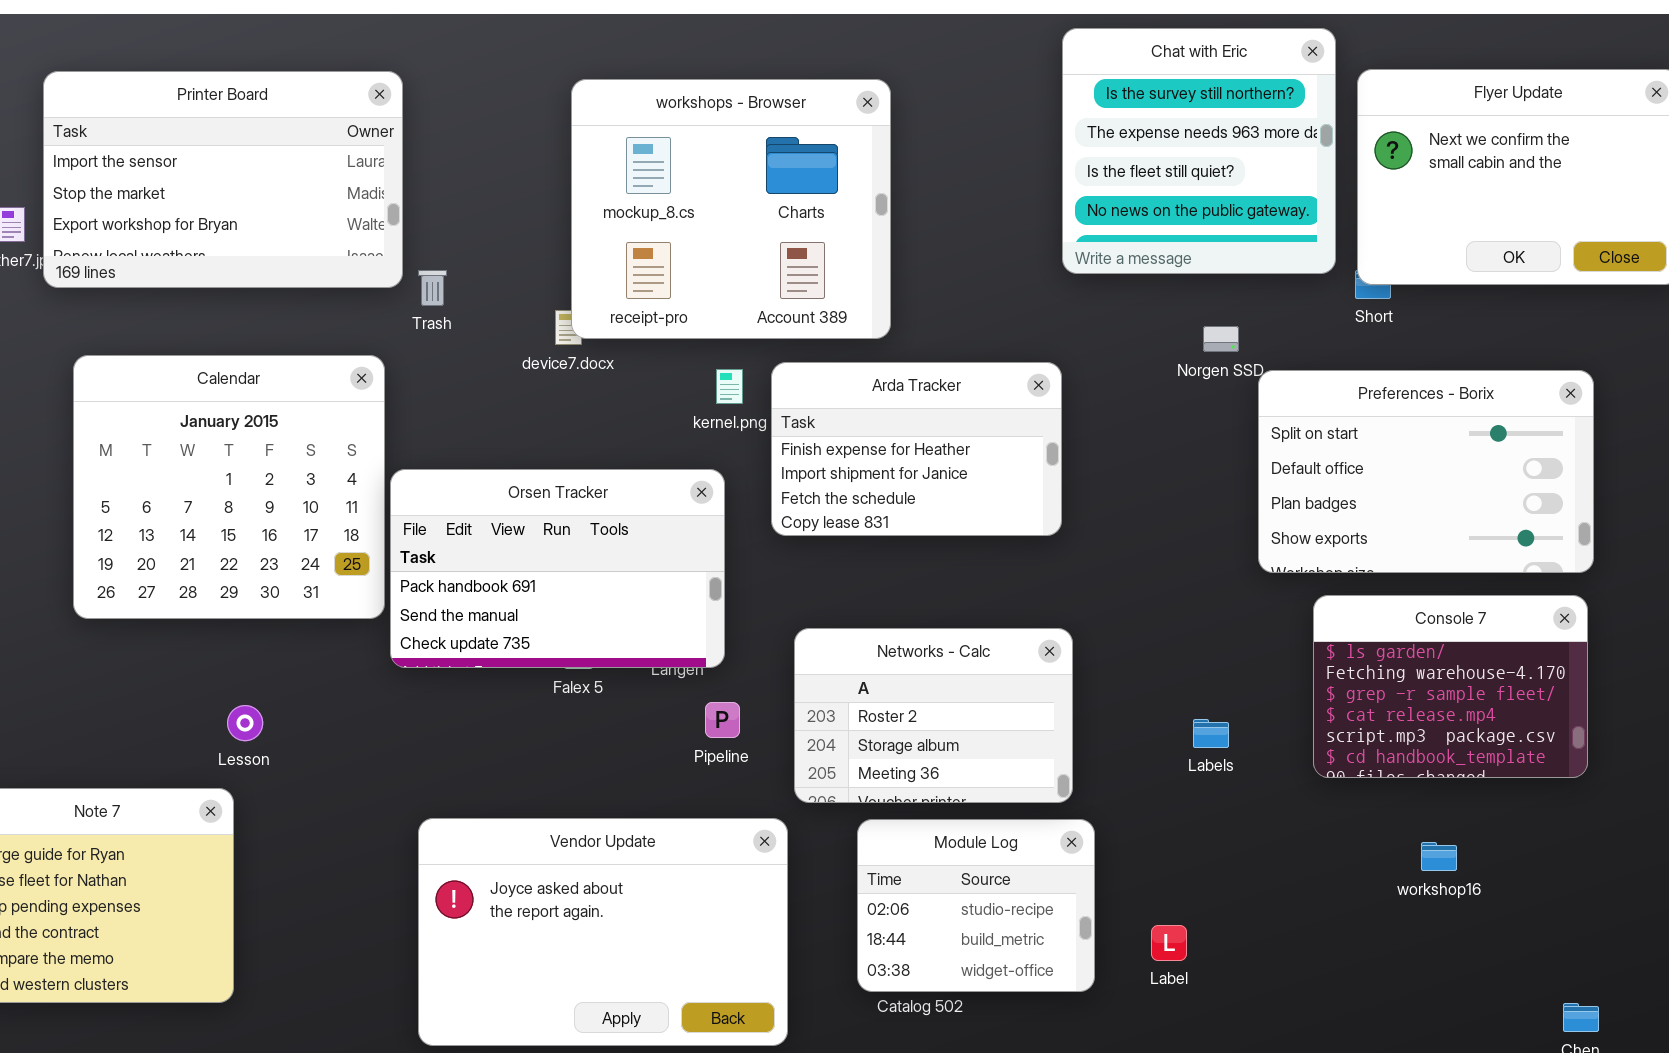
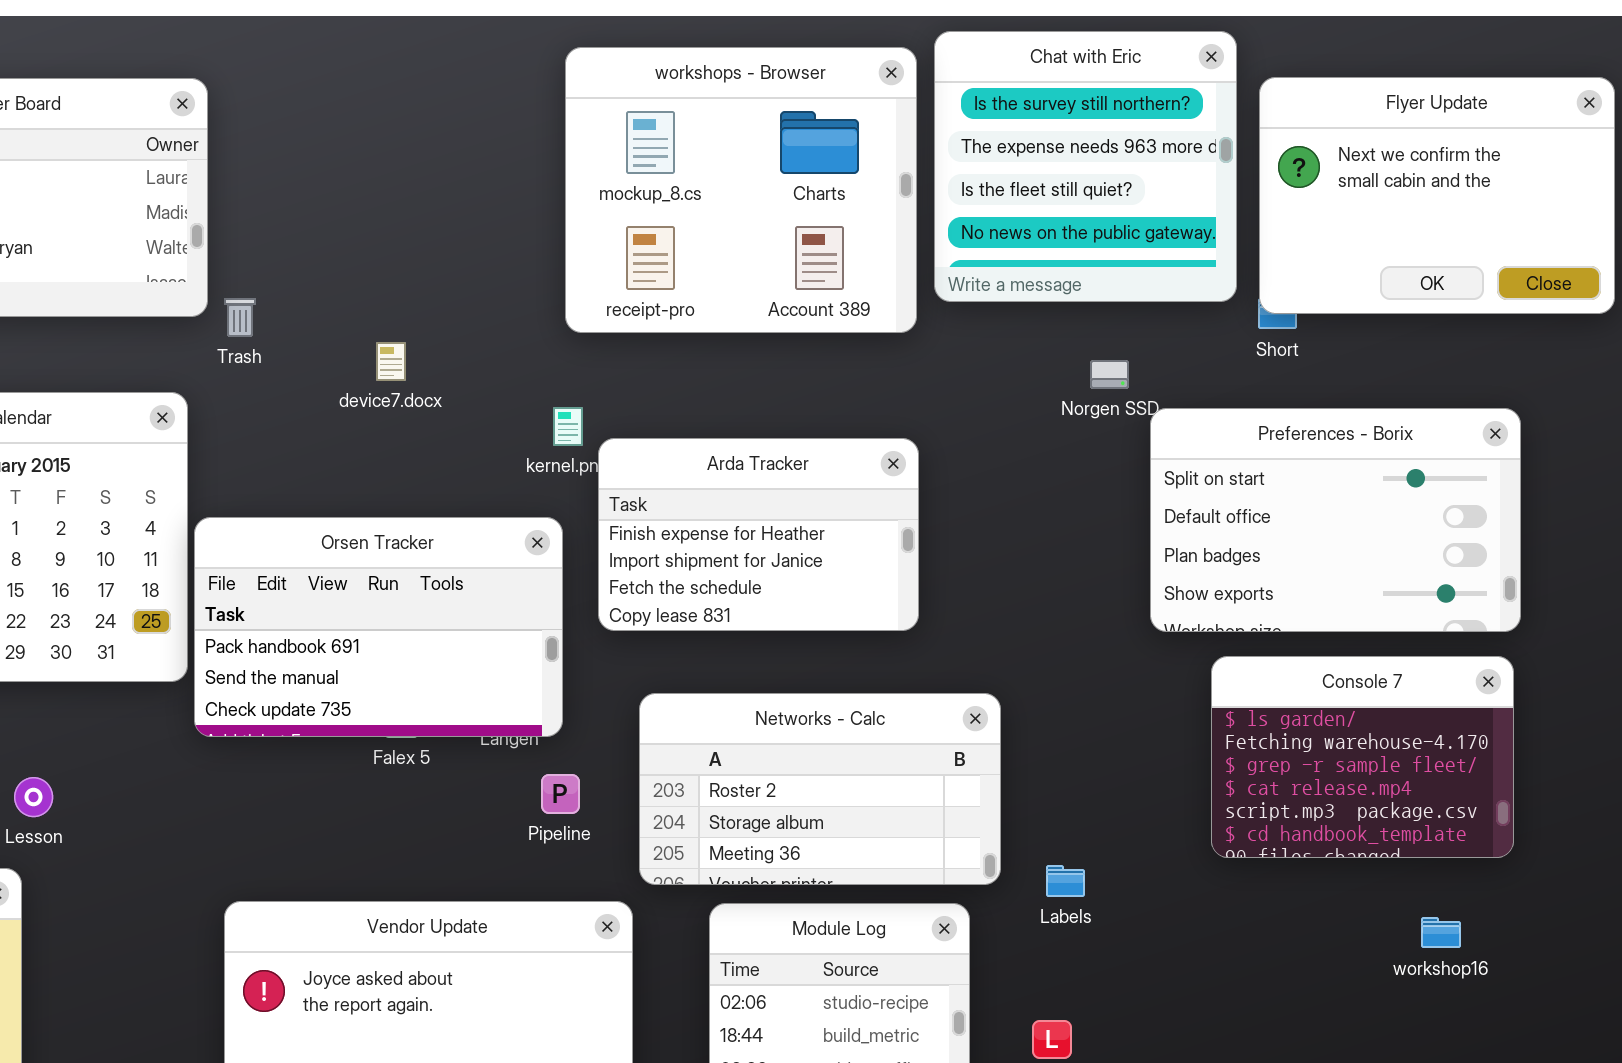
workshops - Browser: [571,79,891,339] -> [565,47,917,333], moved
Arda Tracker: [771,362,1062,536] -> [598,438,919,631], moved
Networks - Calc: [794,628,1073,803] -> [639,693,1001,885], resized
Labels: [1193,719,1229,748] -> [1046,865,1085,897], moved
workshop16: [1421,842,1457,871] -> [1421,917,1461,948], moved

